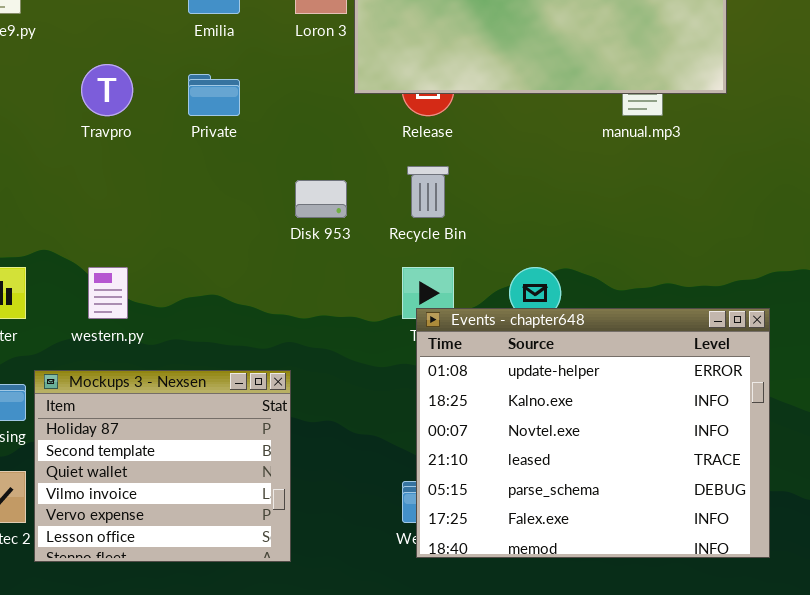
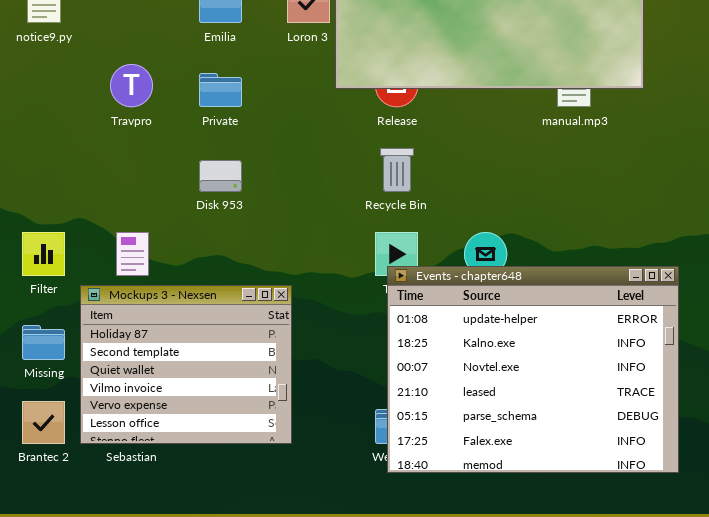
Disk 953: [295,180,347,218] -> [199,160,242,192], moved
Mockups 3 - Nexsen: [34,370,291,562] -> [80,285,292,444], moved

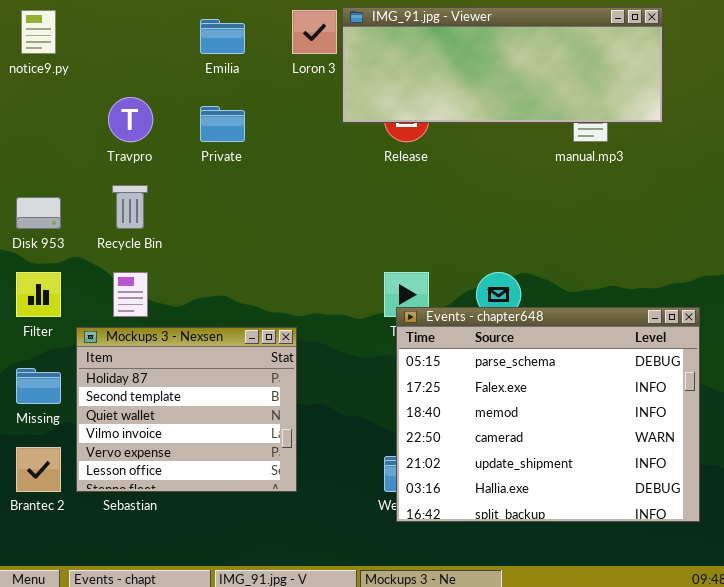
Recycle Bin: [380,148,414,192] -> [112,185,148,229], moved
Disk 953: [199,160,242,192] -> [16,197,61,229], moved
Events - chapter648: [387,266,679,473] -> [396,307,700,522], scrolled down 4 rows

